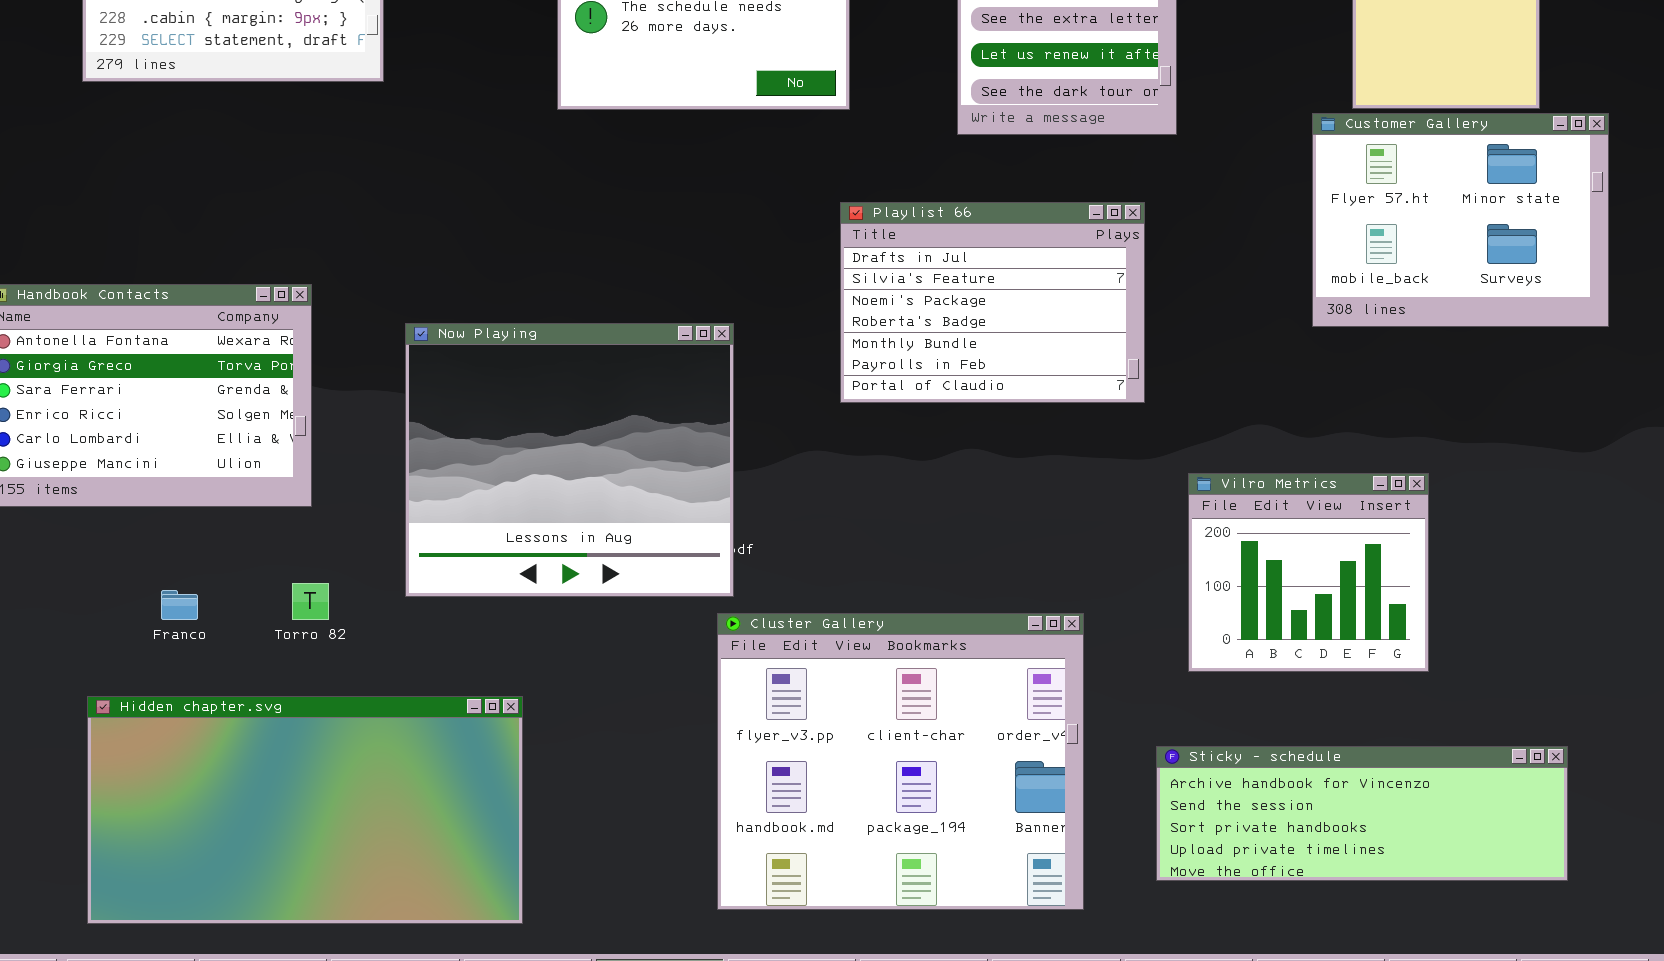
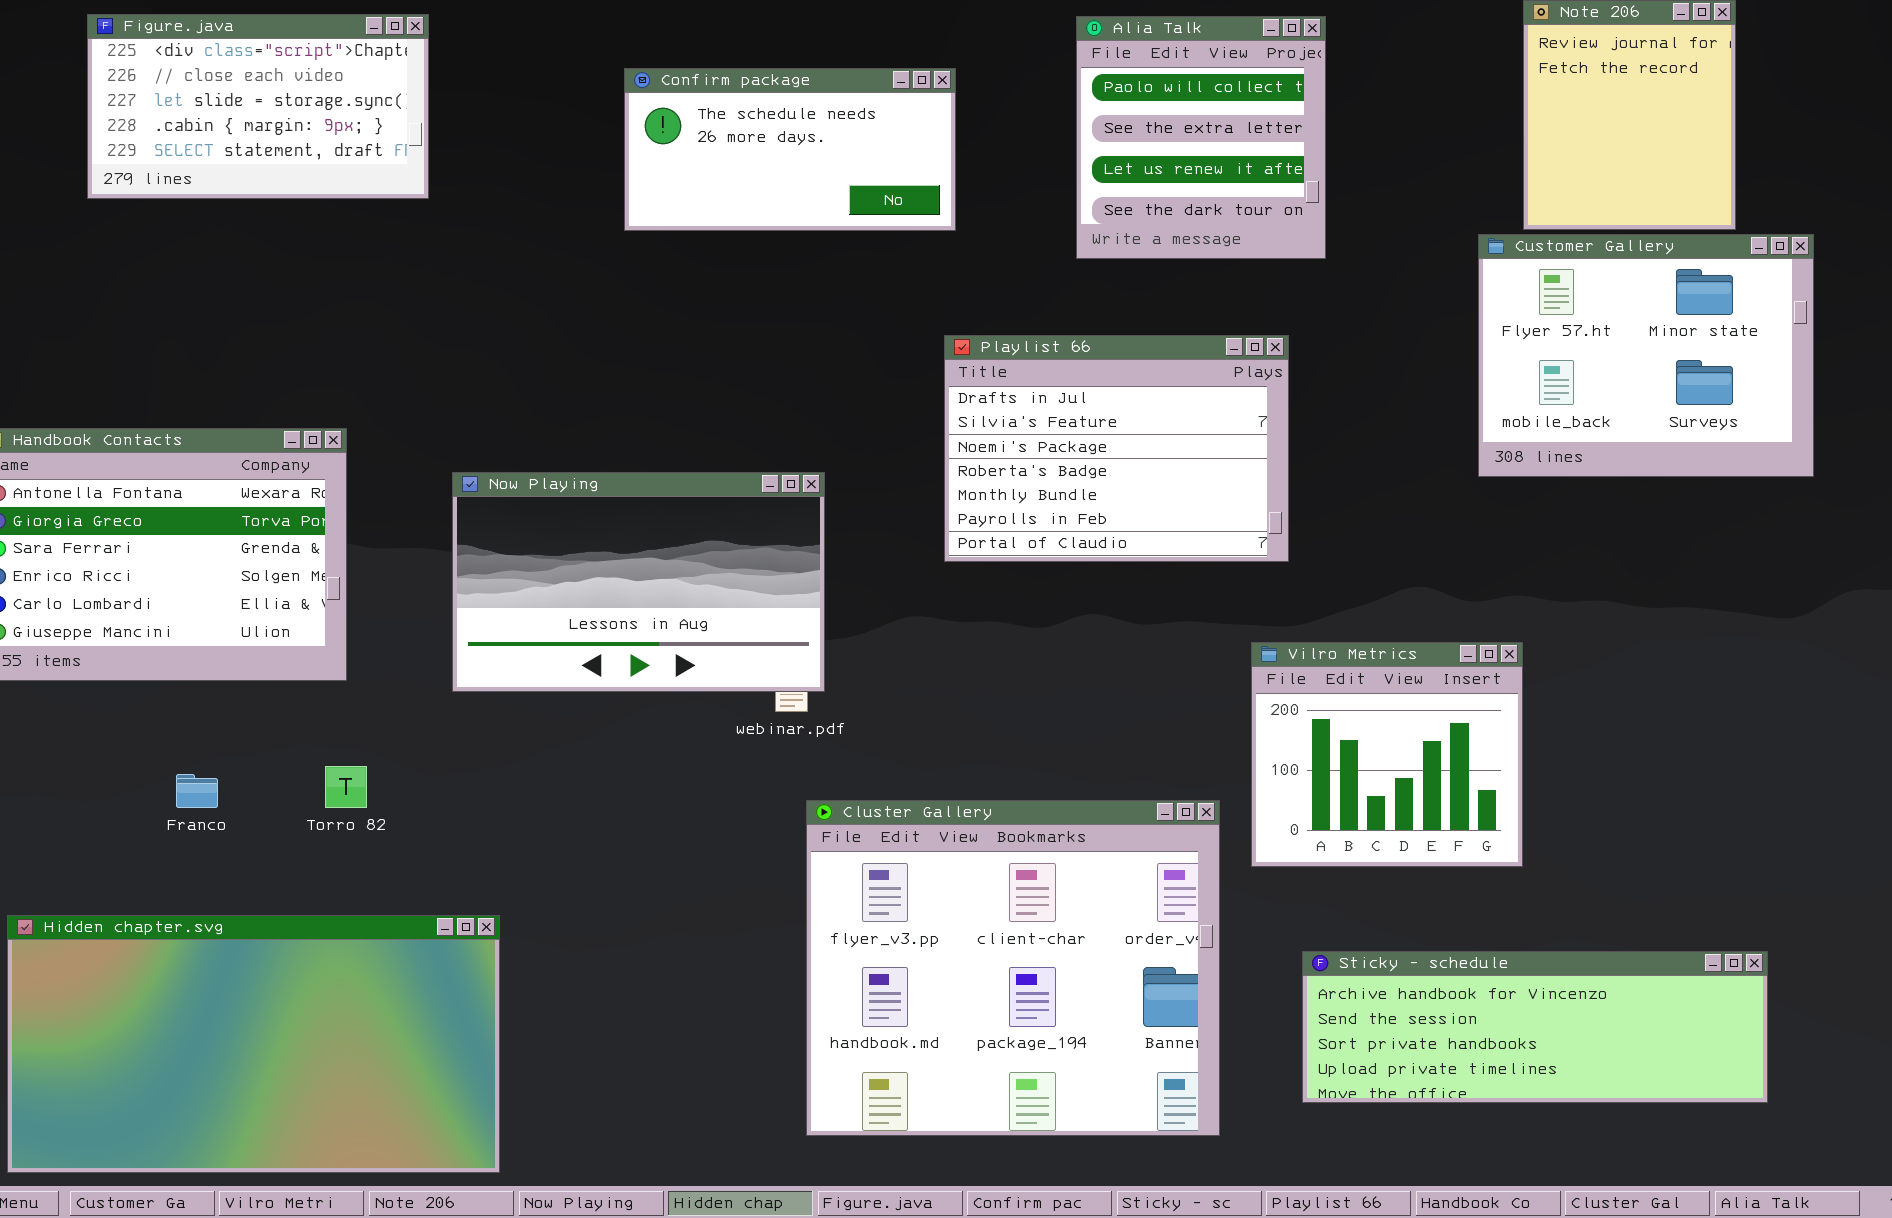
Now Playing: [405,323,734,597] -> [452,472,825,692], resized
Vilro Metrics: [1188,473,1429,672] -> [1251,642,1523,867], moved
Hidden chapter.svg: [87,696,523,924] -> [7,915,500,1173], moved

